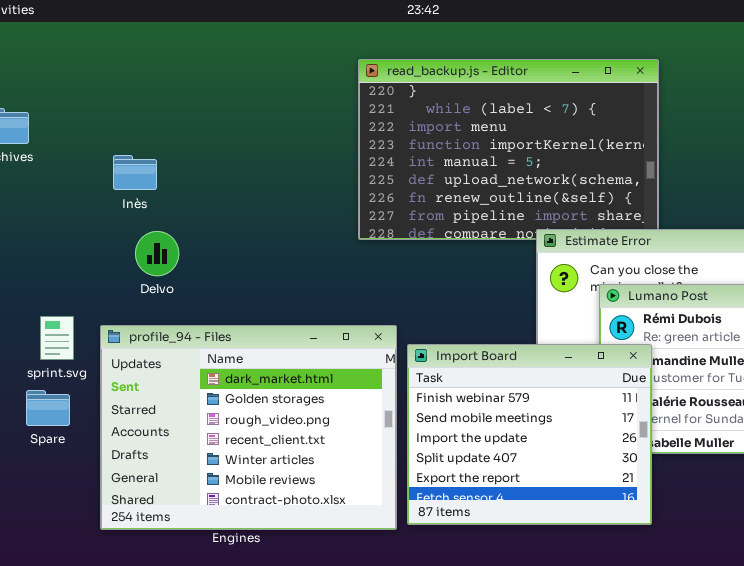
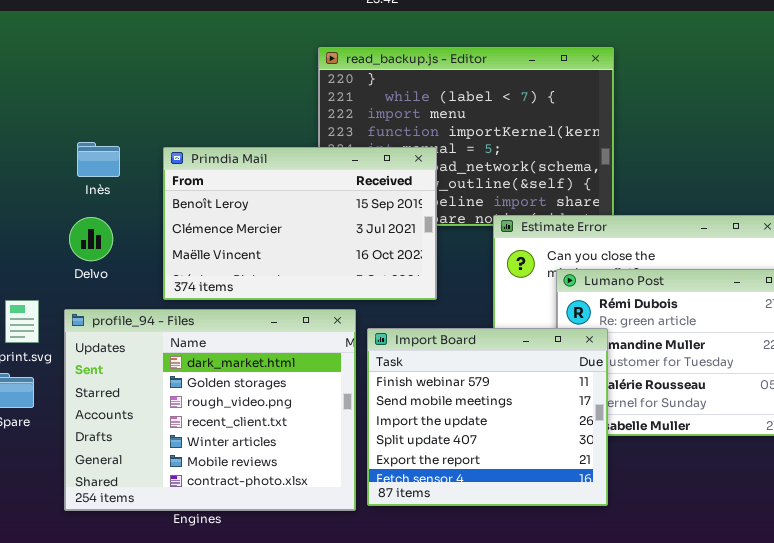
Primdia Mail: none -> [163,147,437,300], opened
Delvo: [135,231,179,276] -> [69,217,113,261], moved

